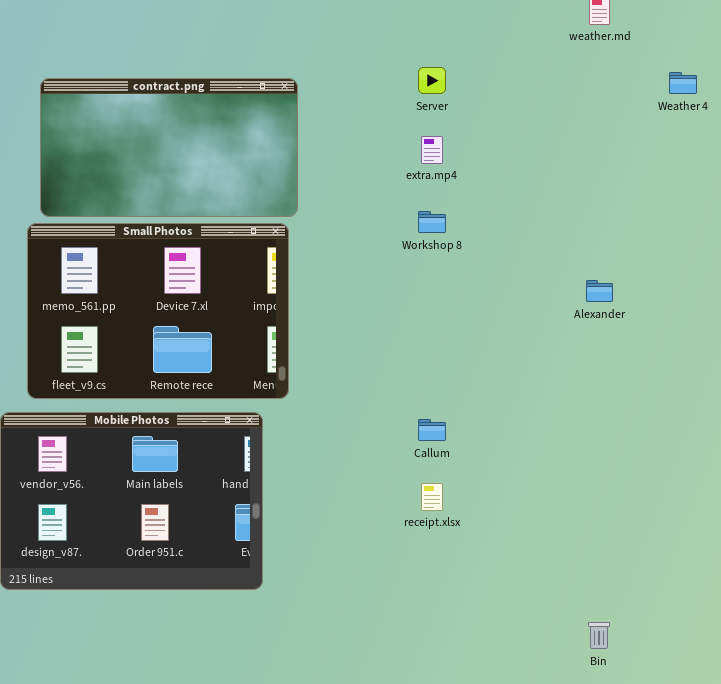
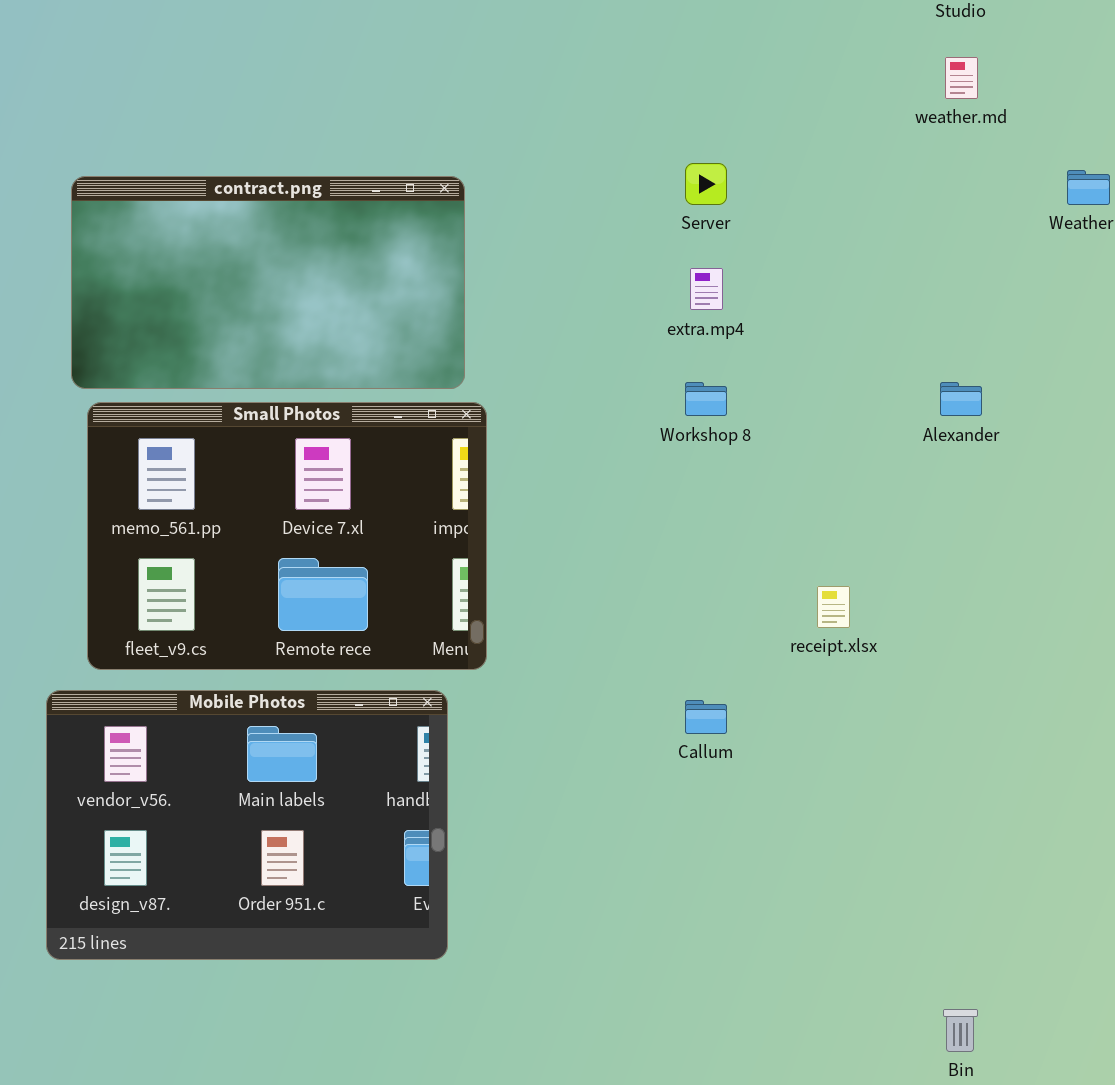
contract.png: [40,78,298,217] -> [71,176,465,389], moved
Alexander: [586,280,613,302] -> [940,382,982,416], moved
receipt.xlsx: [421,483,443,511] -> [817,586,850,628], moved

